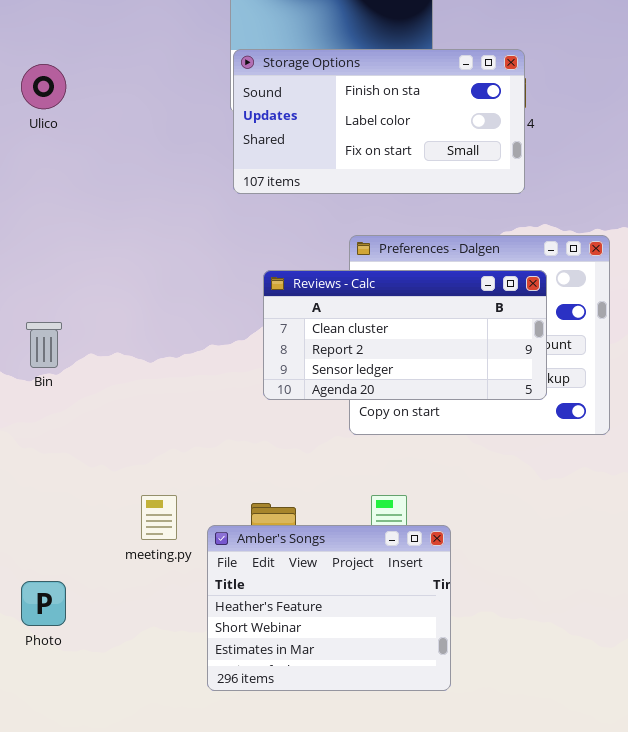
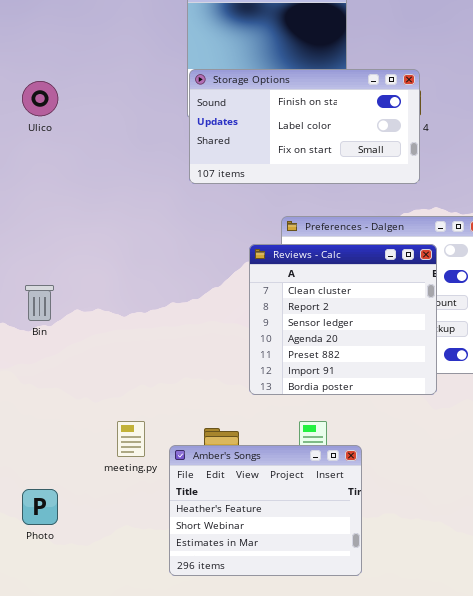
Reviews - Calc: [263,270,547,400] -> [249,244,437,395], resized

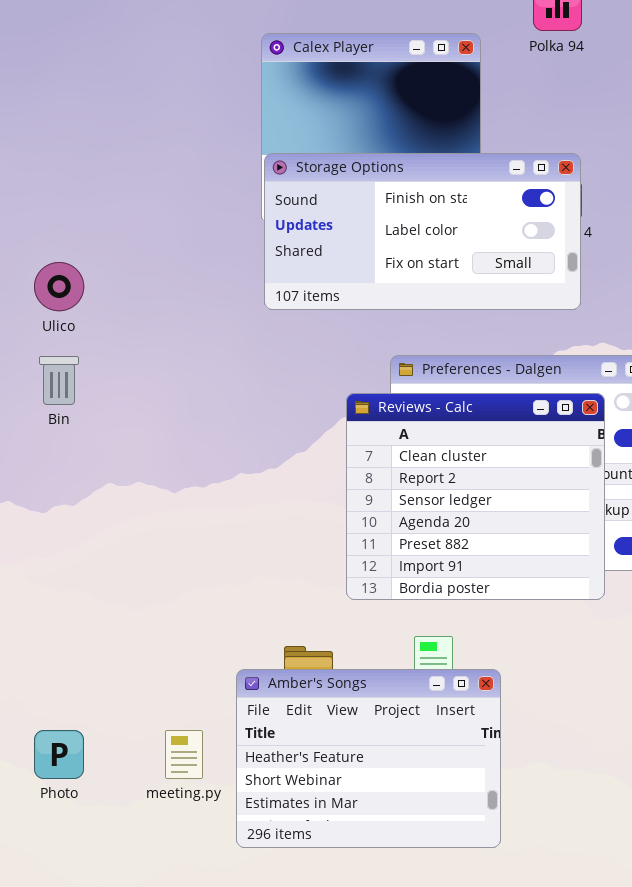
Ulico: [22,81,58,116] -> [34,262,84,311], moved
Bin: [25,285,54,321] -> [39,356,79,405], moved
meeting.py: [117,421,145,457] -> [165,730,203,779], moved

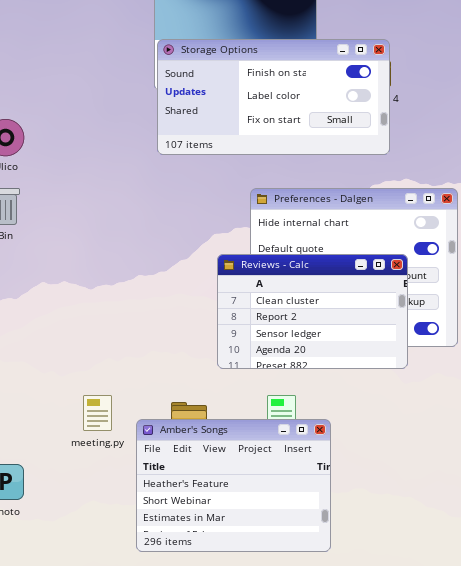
Reviews - Calc: [346,393,605,600] -> [217,254,408,369], resized
meeting.py: [165,730,203,779] -> [83,395,112,431], moved

